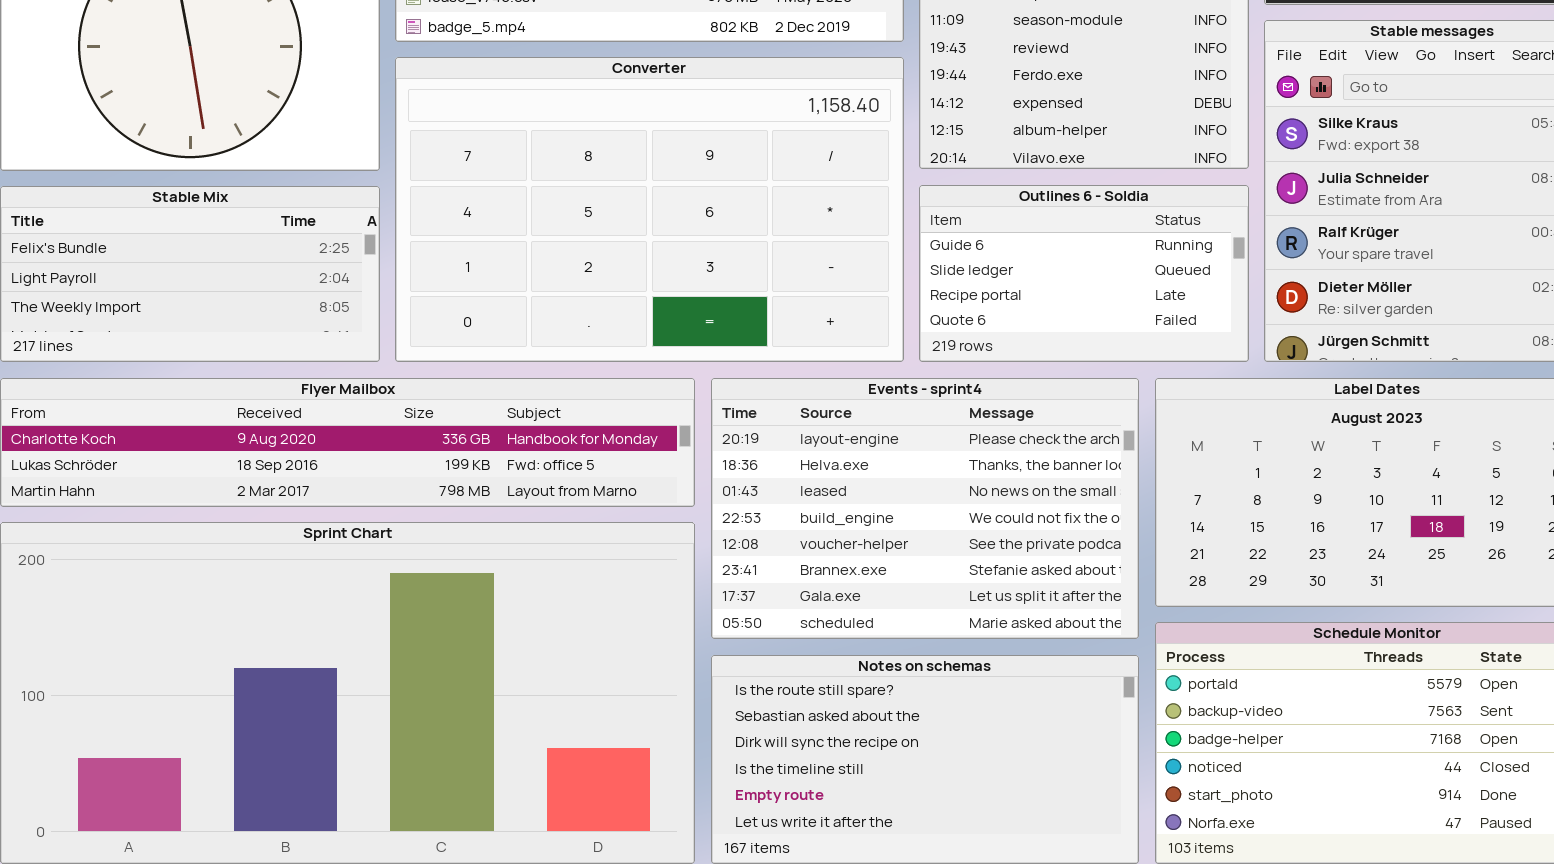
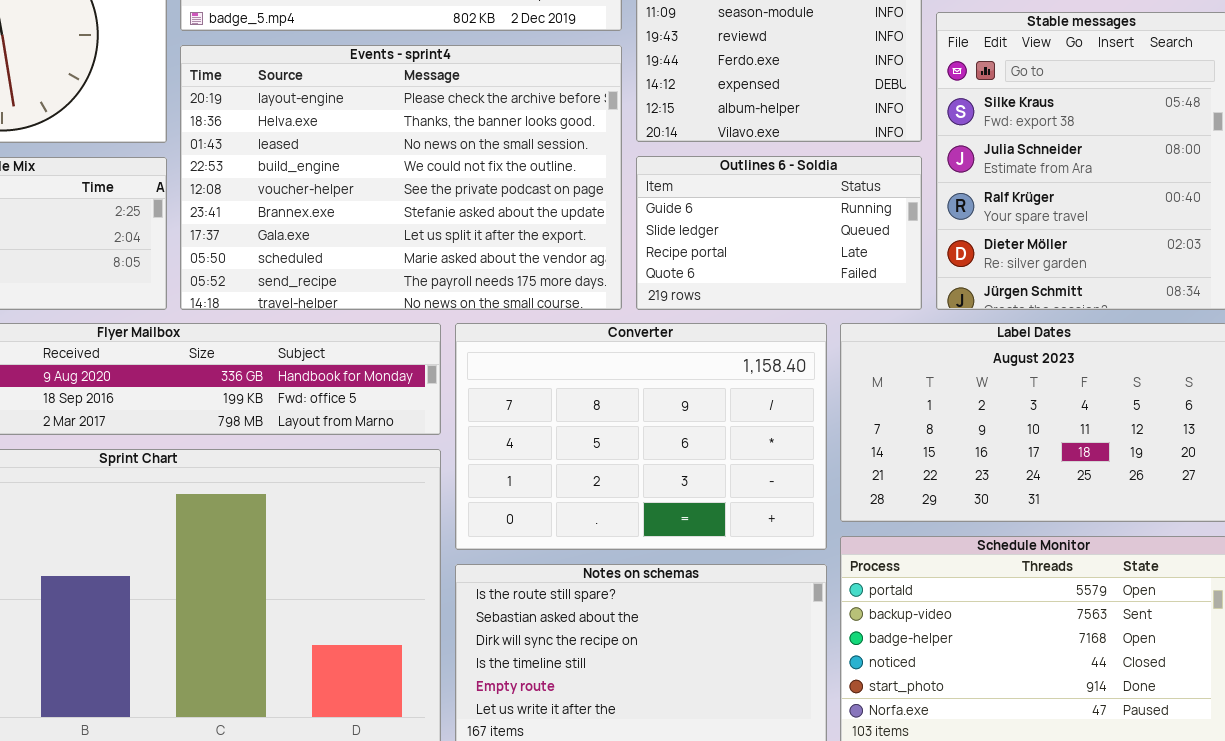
Converter: [395,57,904,362] -> [455,323,827,550], moved, resized
Events - sprint4: [711,378,1139,639] -> [180,45,622,310], moved, resized

